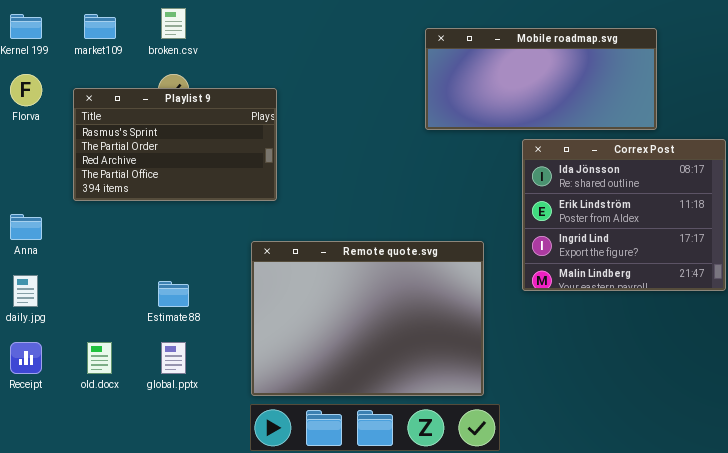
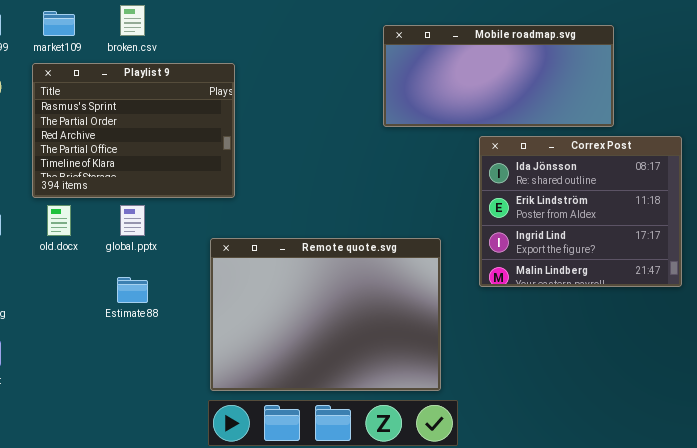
Playlist 9: [73,88,277,201] -> [32,63,235,198], resized
old.docx: [87,342,112,374] -> [47,205,71,236], moved
global.pptx: [161,342,186,374] -> [120,205,145,236], moved

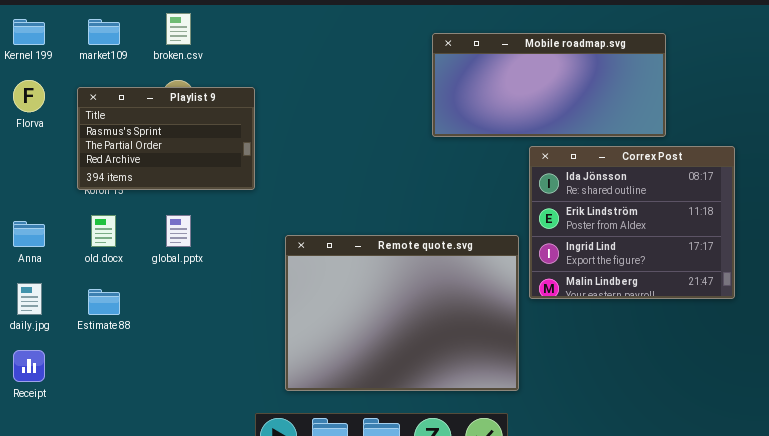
Playlist 9: [32,63,235,198] -> [77,87,255,190], moved, resized
Remote quote.svg: [210,238,441,391] -> [285,235,519,391], moved
Estimate 88: [117,277,148,303] -> [88,289,120,315], moved

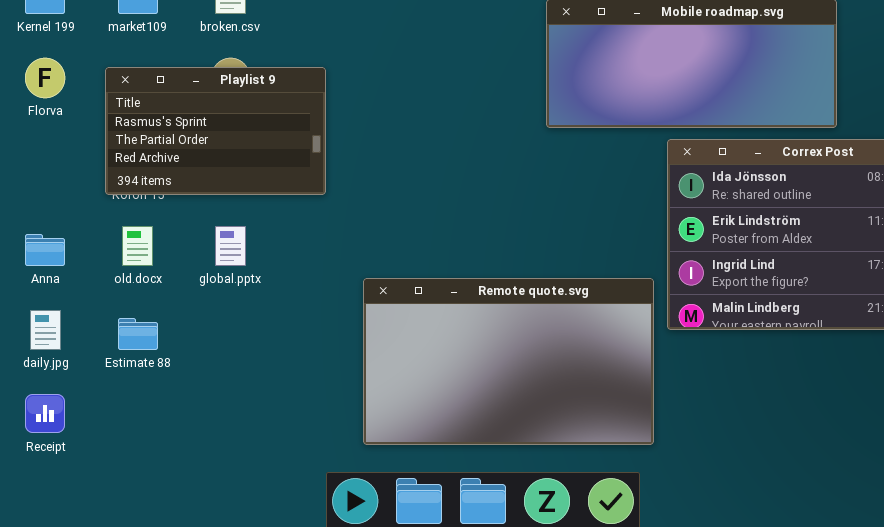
Remote quote.svg: [285,235,519,391] -> [363,278,654,445], resized

